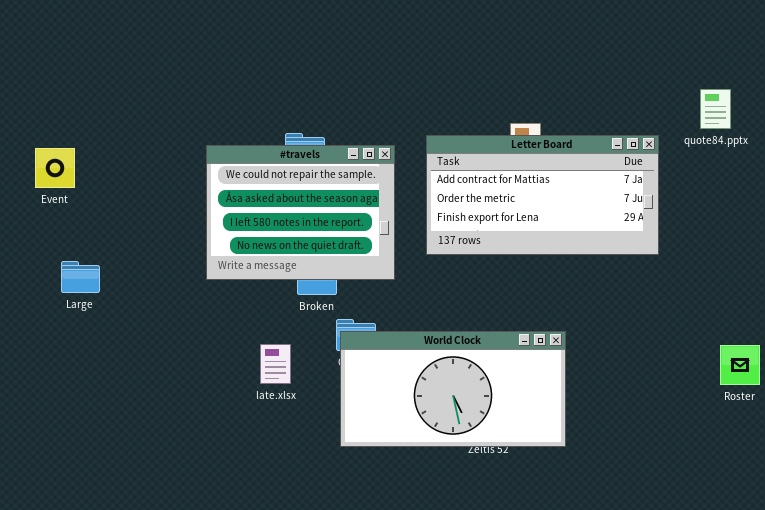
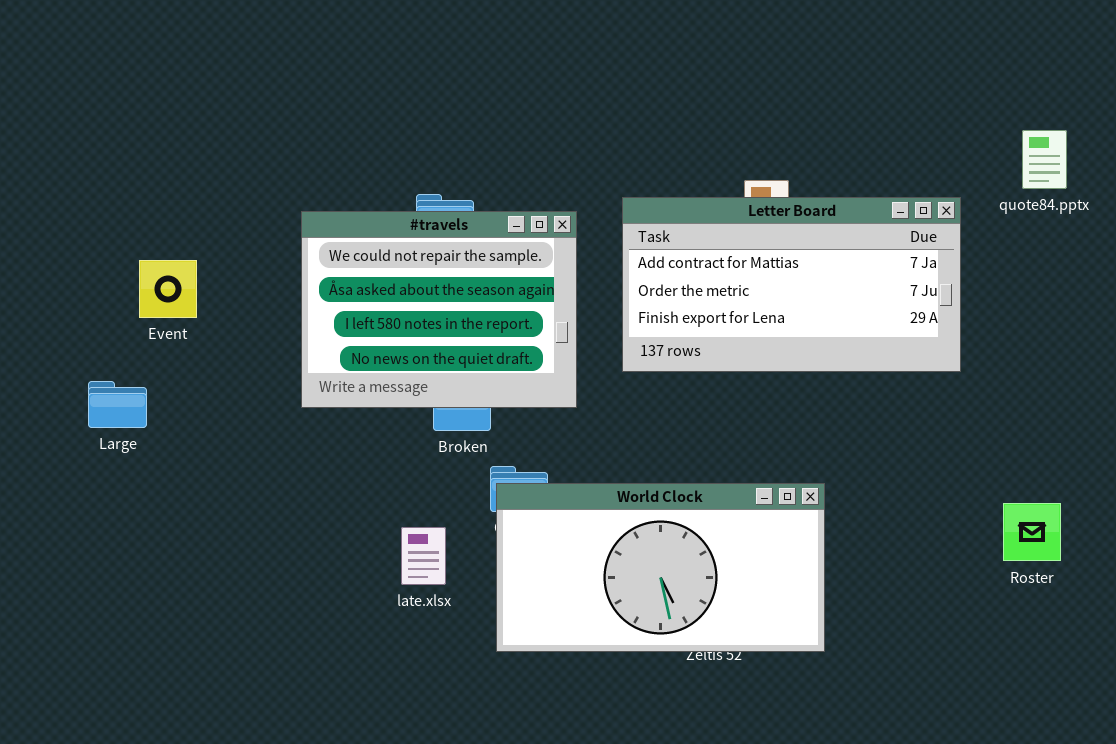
Event: [35,148,75,188] -> [139,260,197,318], moved
late.xlsx: [260,344,291,384] -> [401,527,446,585], moved
Roster: [720,345,760,385] -> [1003,503,1061,561], moved

